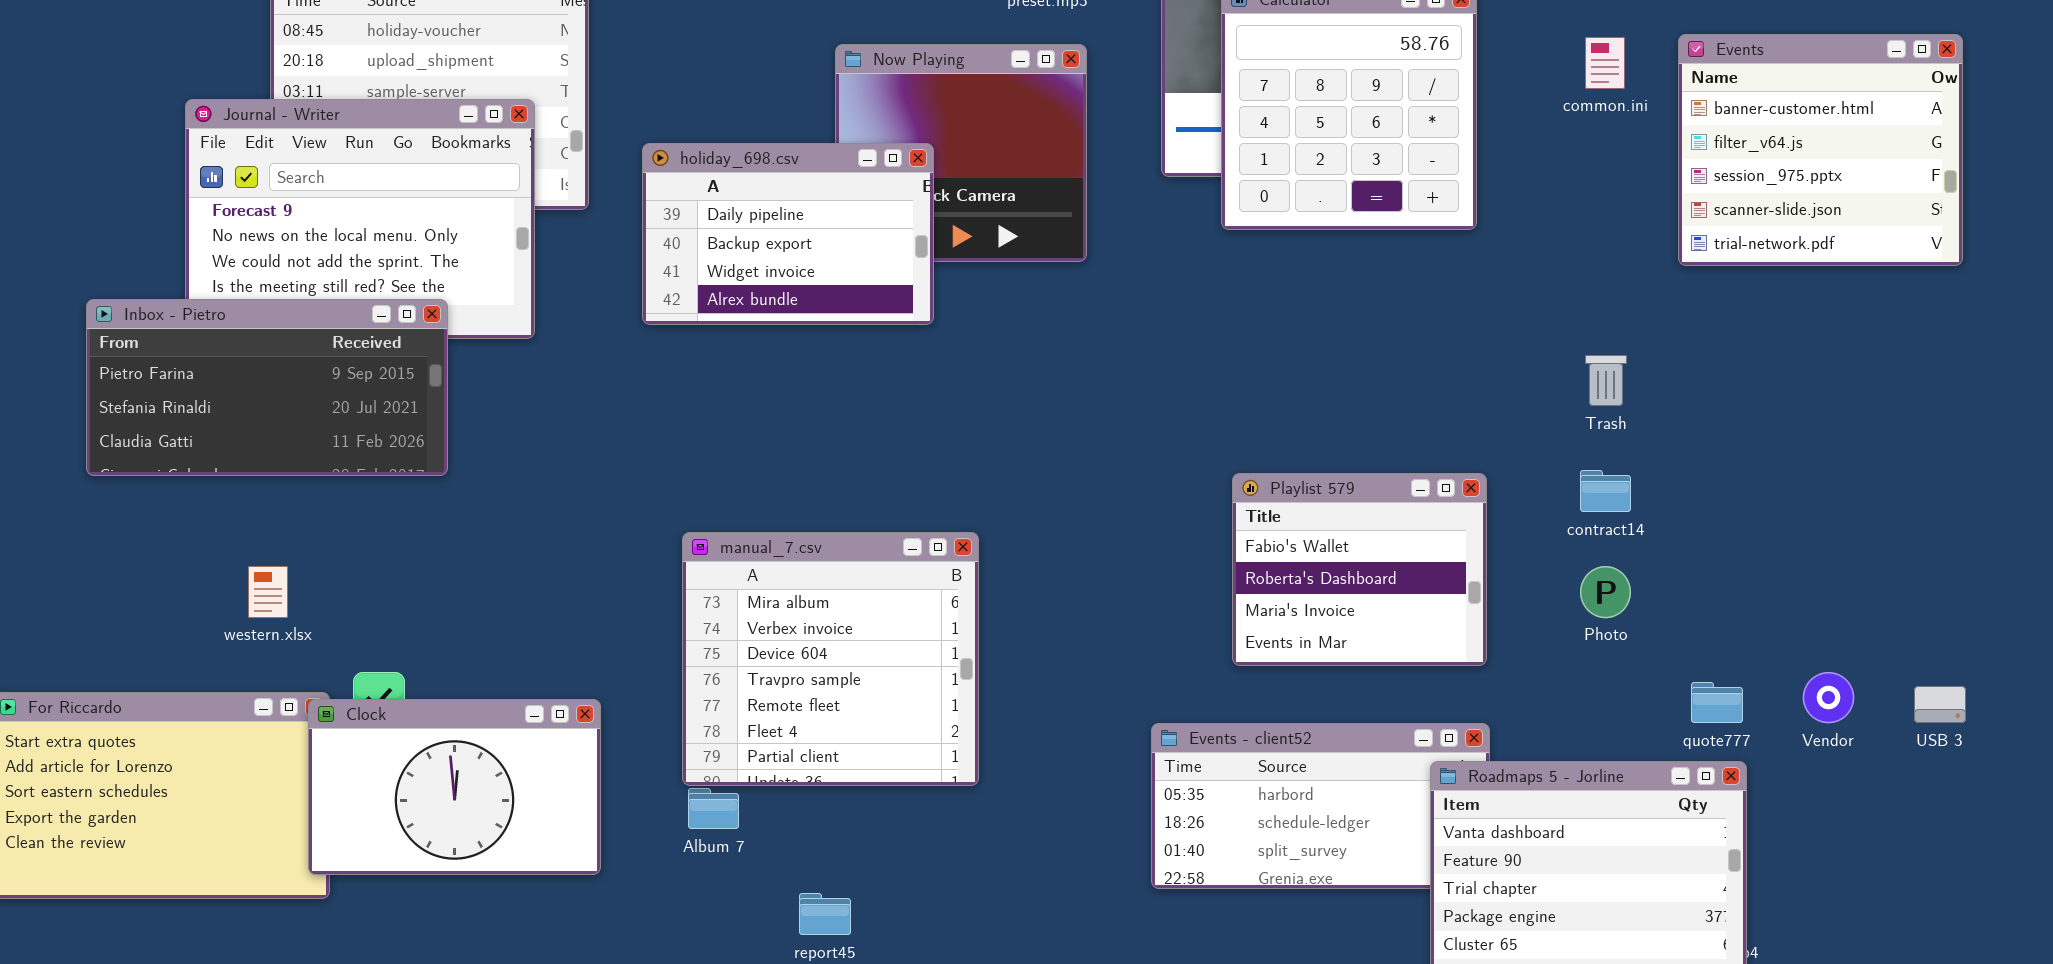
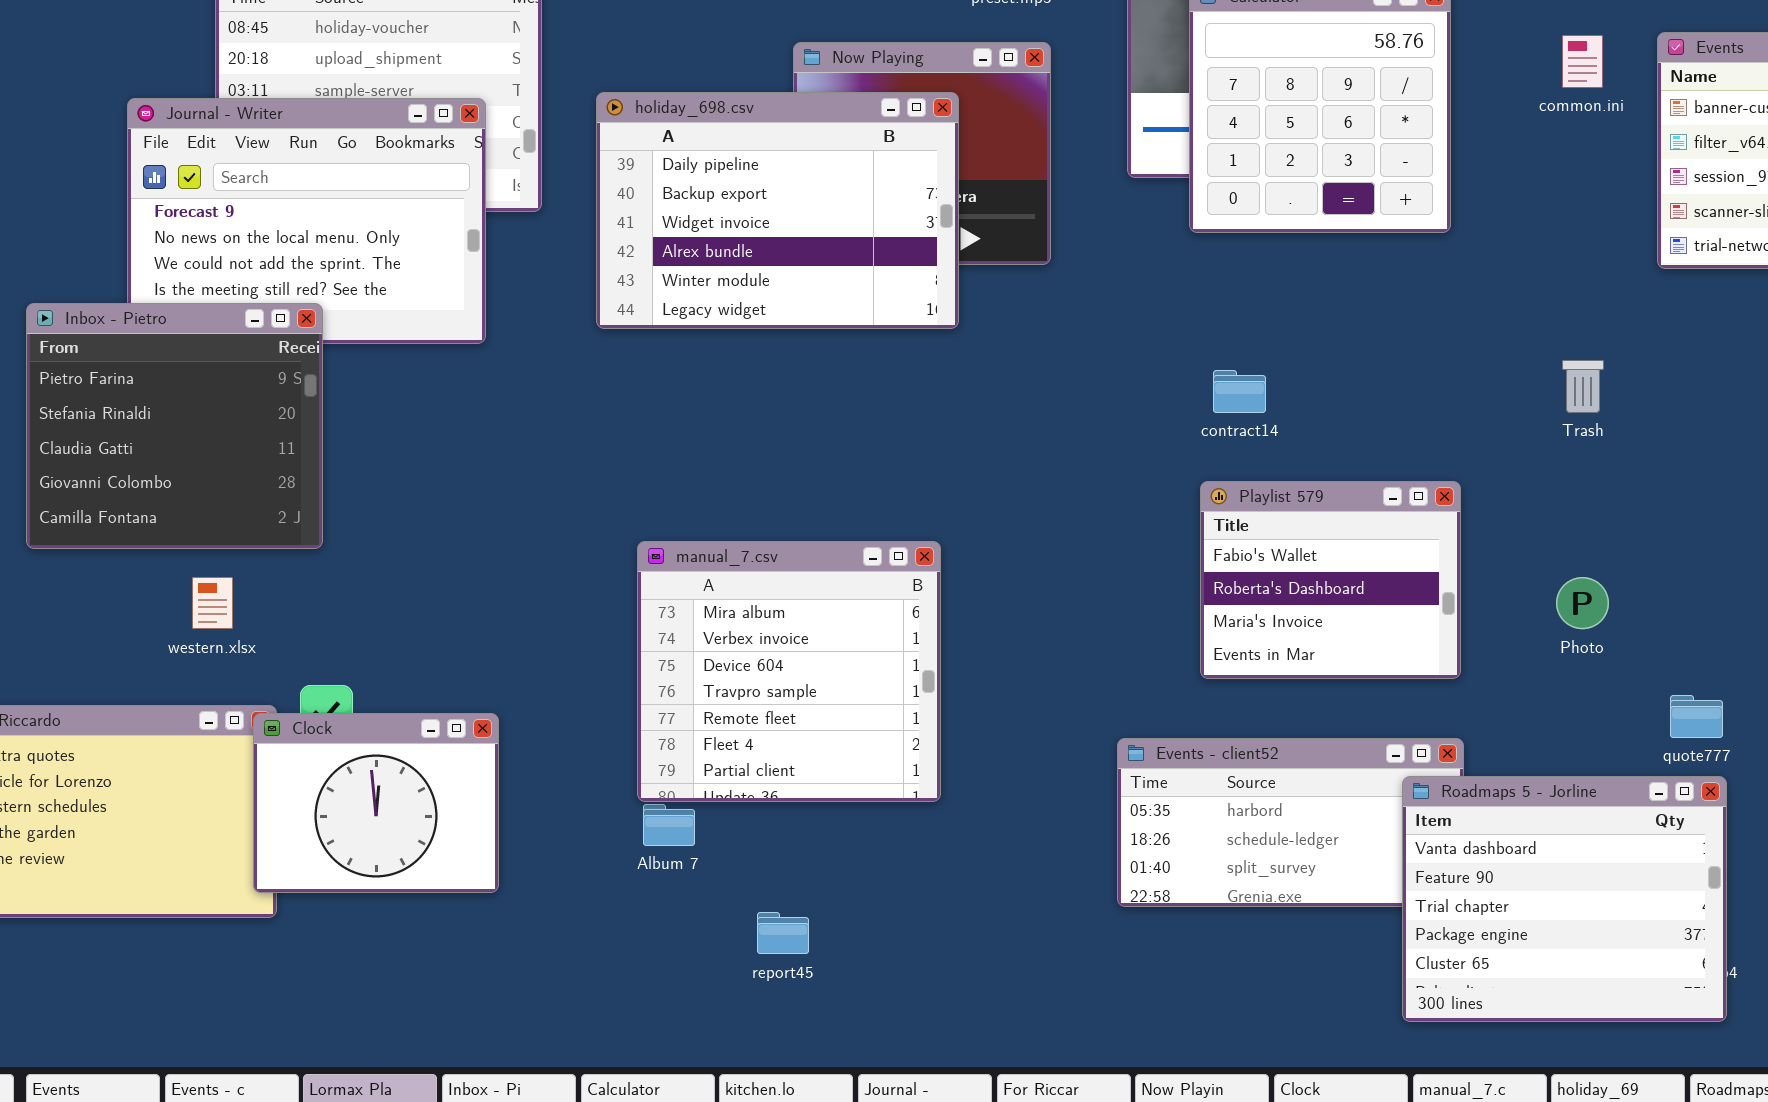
holiday_698.csv: [642,143,934,325] -> [596,92,959,329], resized
Inbox - Pietro: [86,299,448,476] -> [26,303,323,549], resized
contract14: [1580,470,1631,512] -> [1213,370,1266,413], moved
Clock: [308,699,601,875] -> [253,713,499,893], resized

